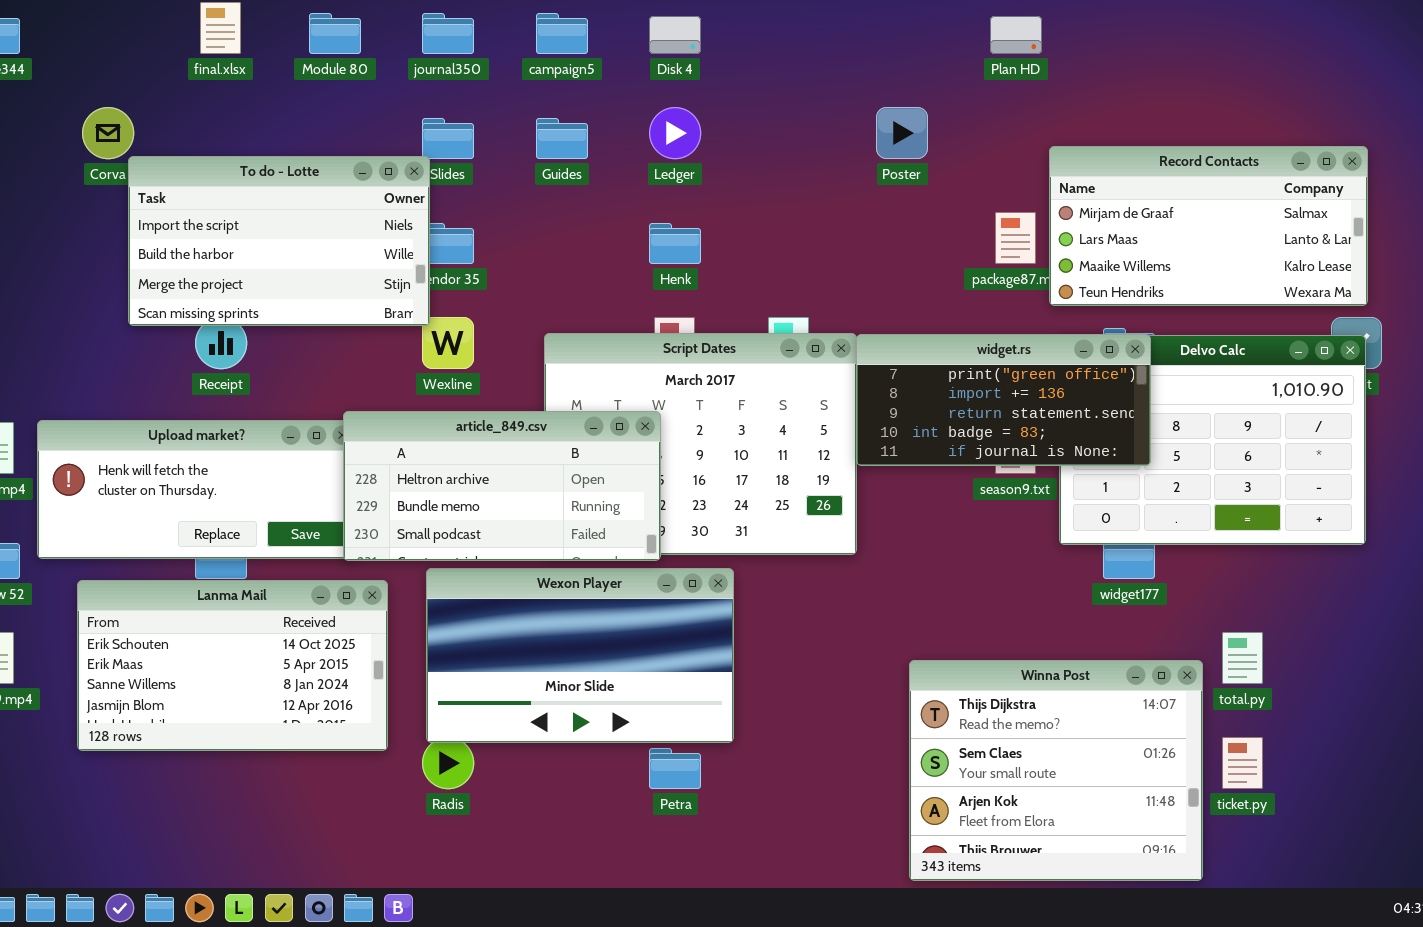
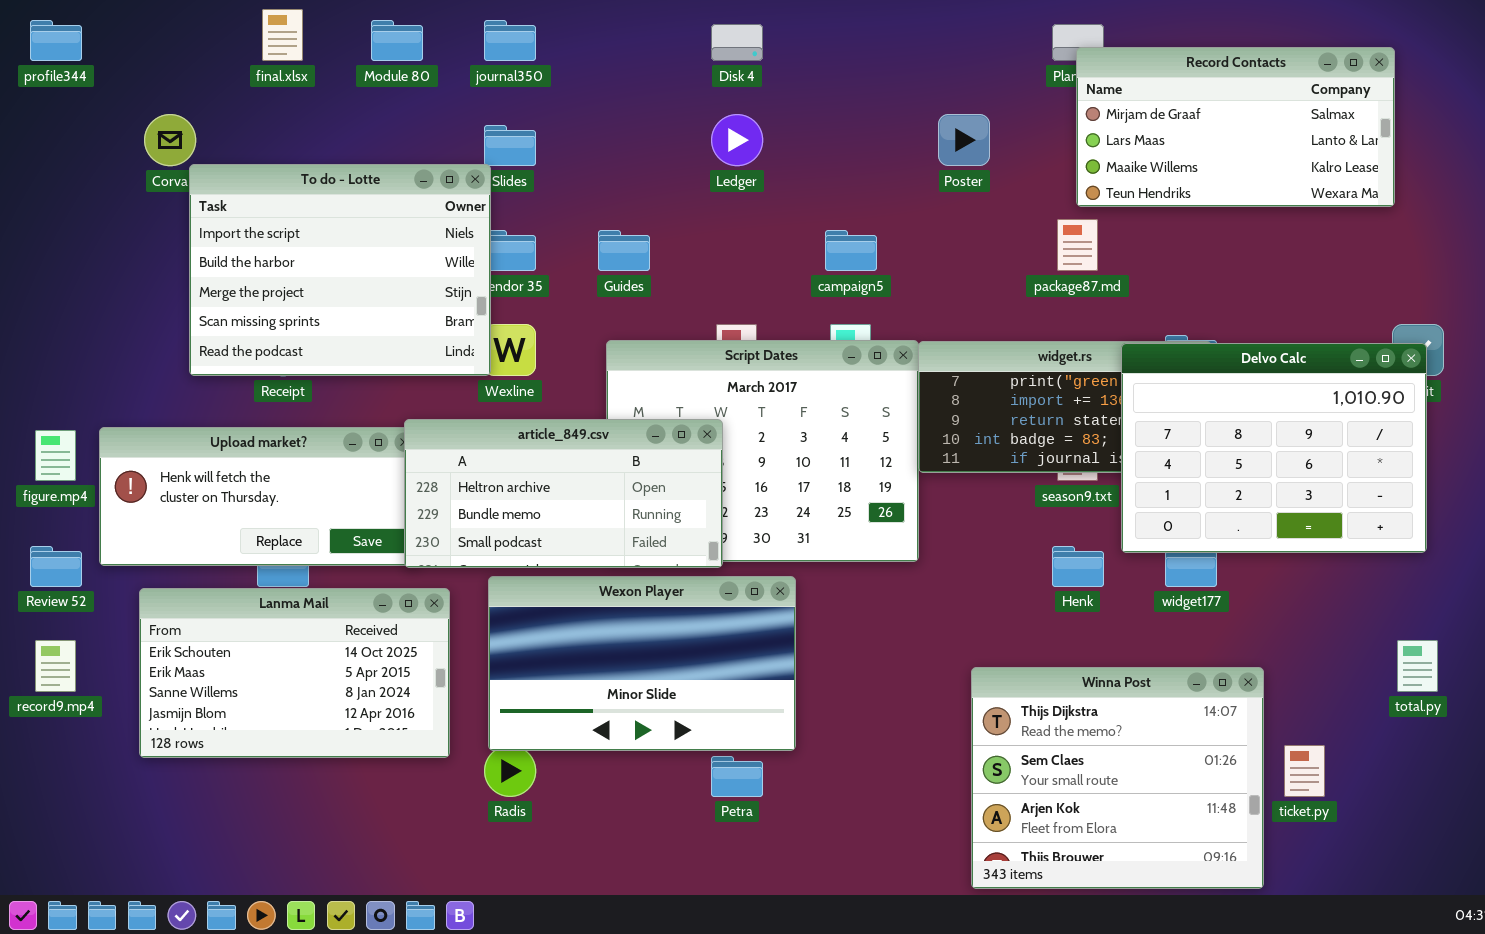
campaign5: [536,13,588,54] -> [825,230,877,271], moved
Guides: [536,118,588,159] -> [598,230,650,271], moved
Record Contacts: [1049,146,1368,306] -> [1076,47,1395,207], moved
To do - Lotte: [128,156,430,326] -> [189,164,491,376], resized
Henk: [649,223,701,264] -> [1052,546,1104,587], moved
Delvo Calc: [1059,335,1366,545] -> [1121,343,1427,553], raised
total.py: [1222,632,1263,684] -> [1397,640,1438,692], moved

